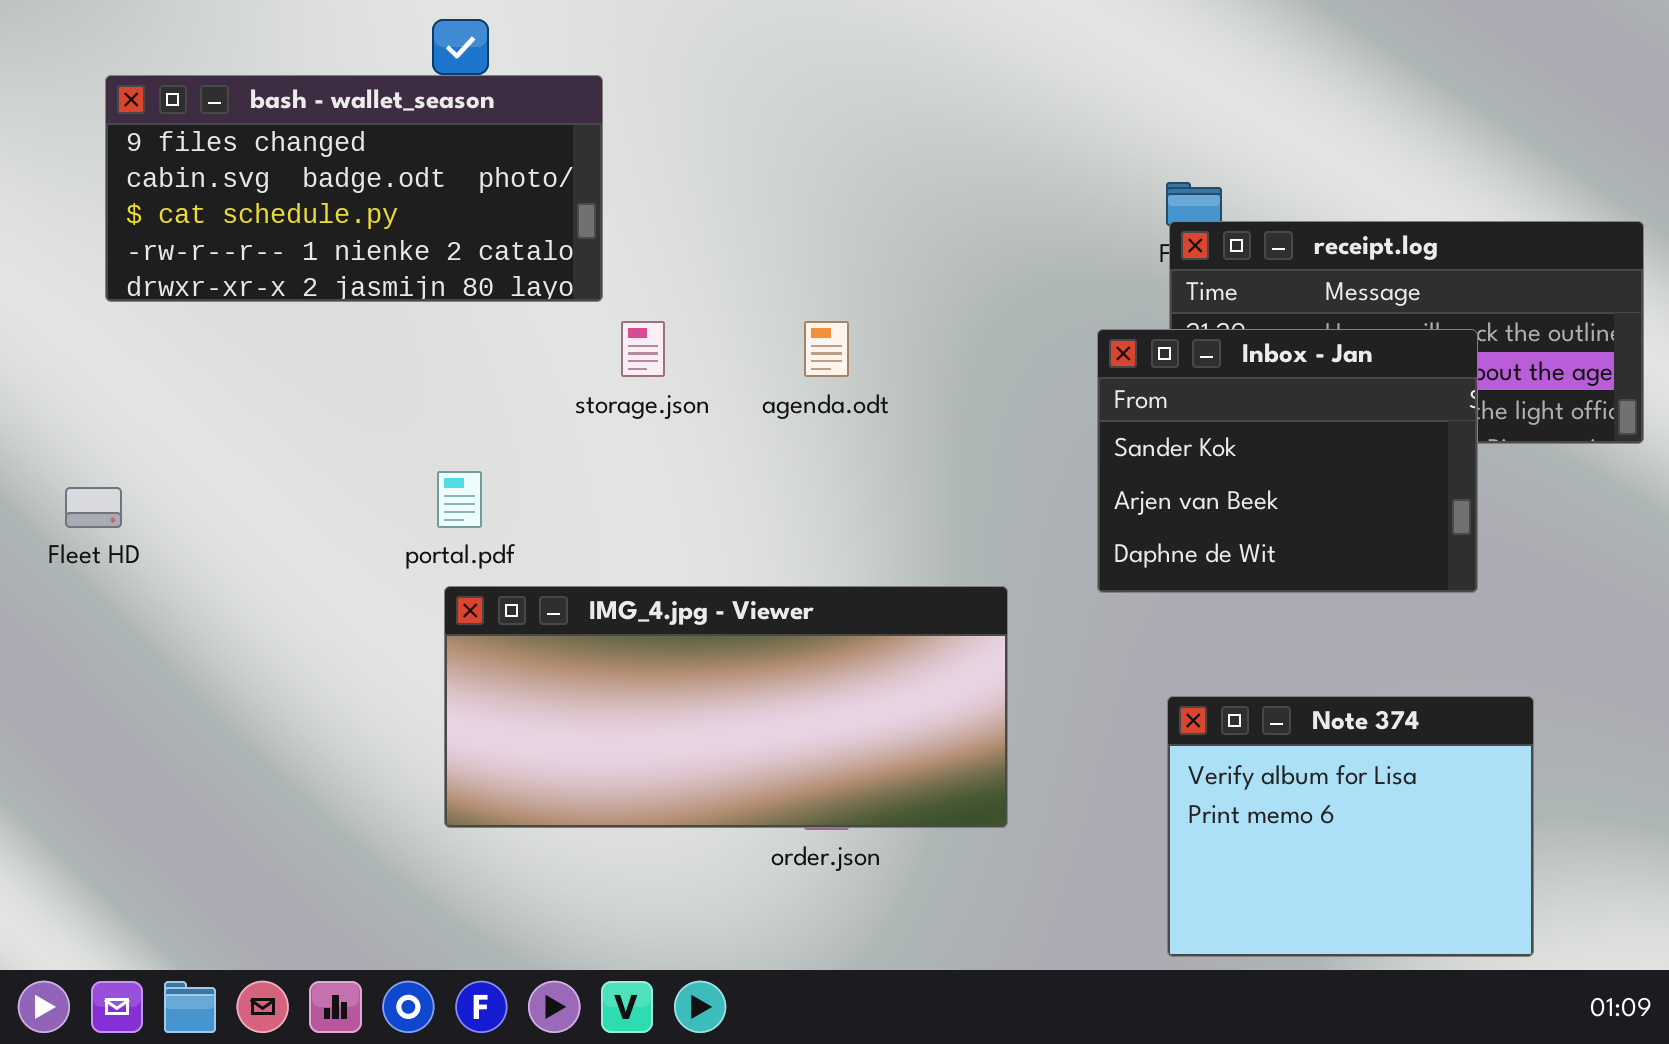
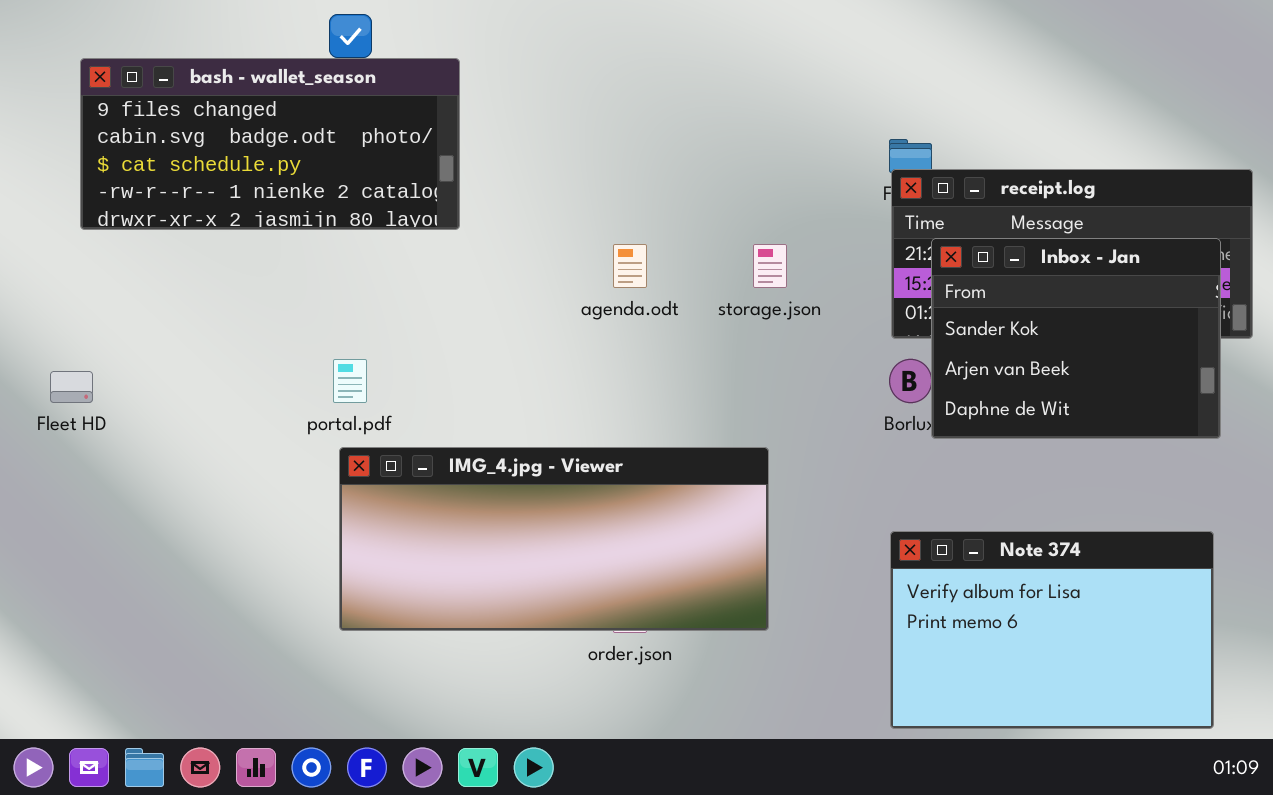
storage.json: [621,321,665,377] -> [753,244,787,288], moved
Inbox - Jan: [1097,329,1478,593] -> [931,238,1221,439], moved
Note 374: [1167,696,1534,957] -> [890,531,1214,729], resized

